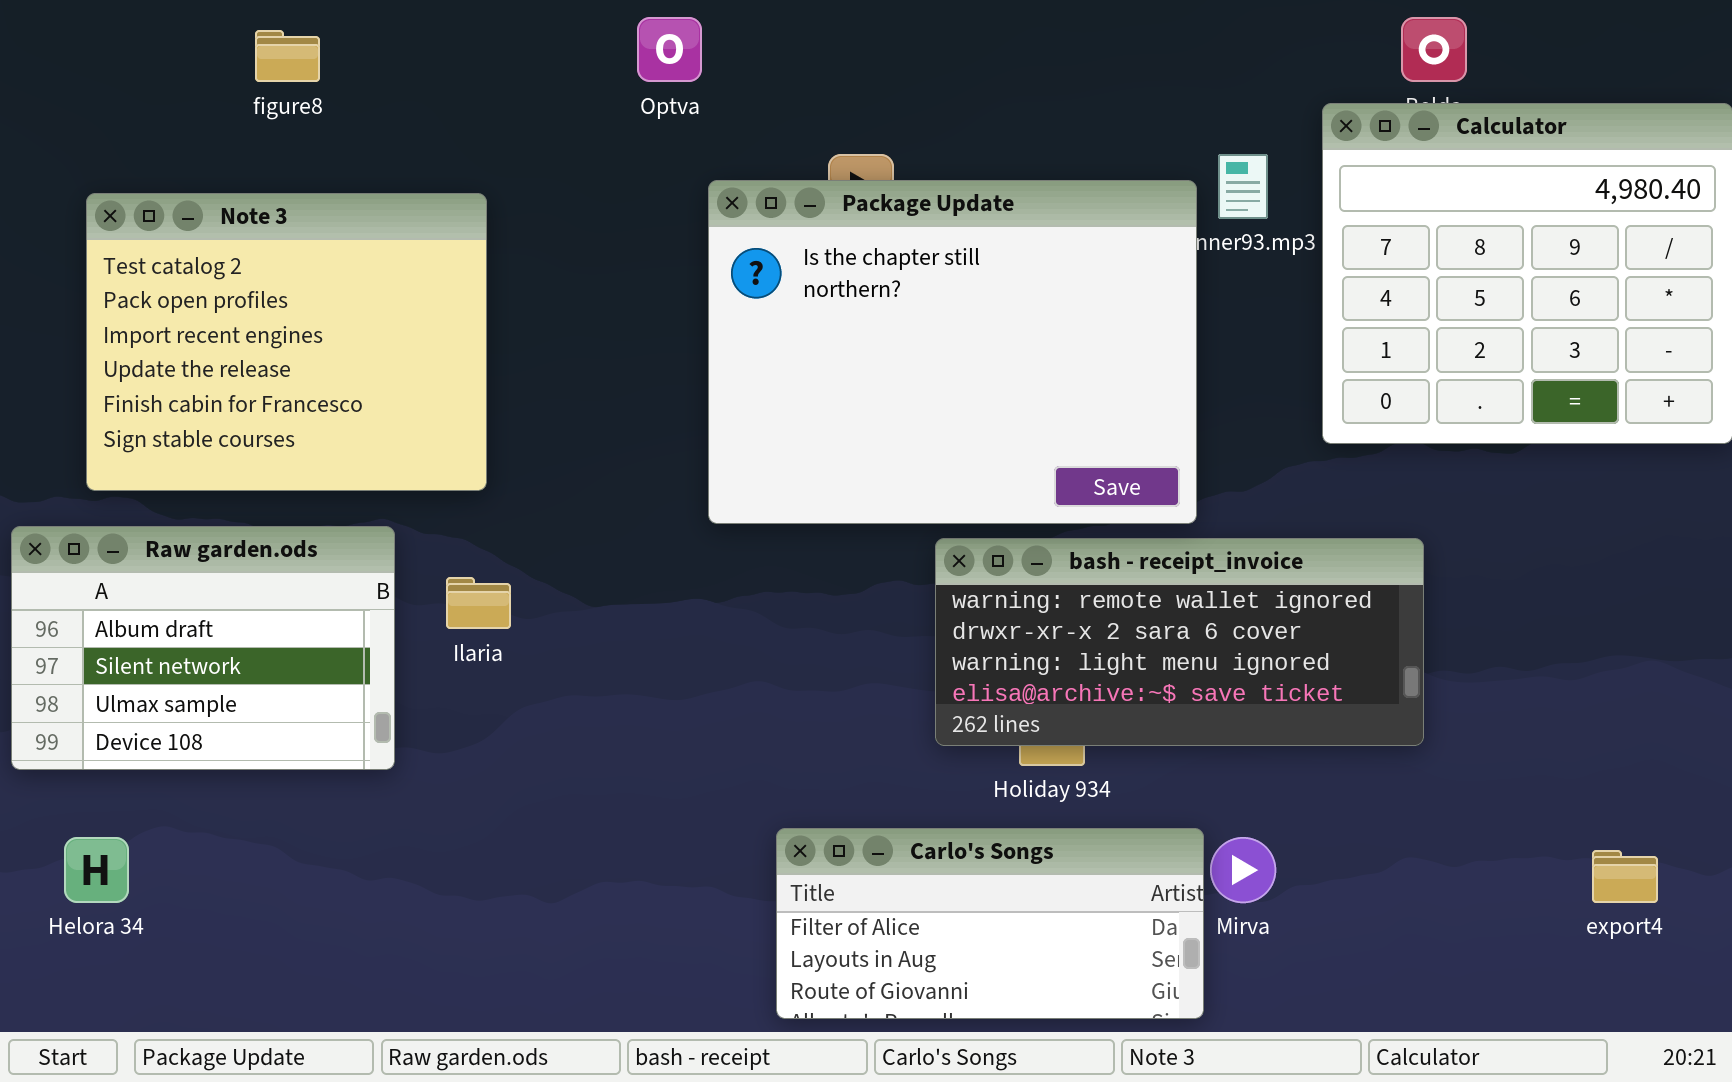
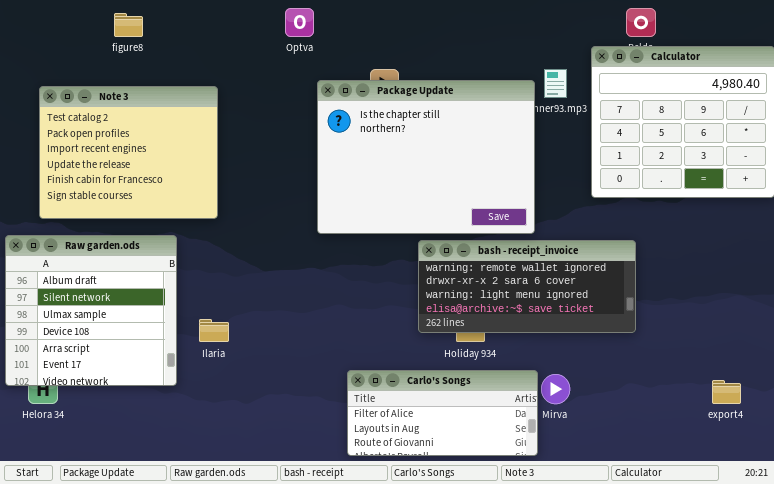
Raw garden.ods: [11,526,395,770] -> [5,235,177,386], resized
Ilaria: [446,577,511,629] -> [199,319,229,342], moved

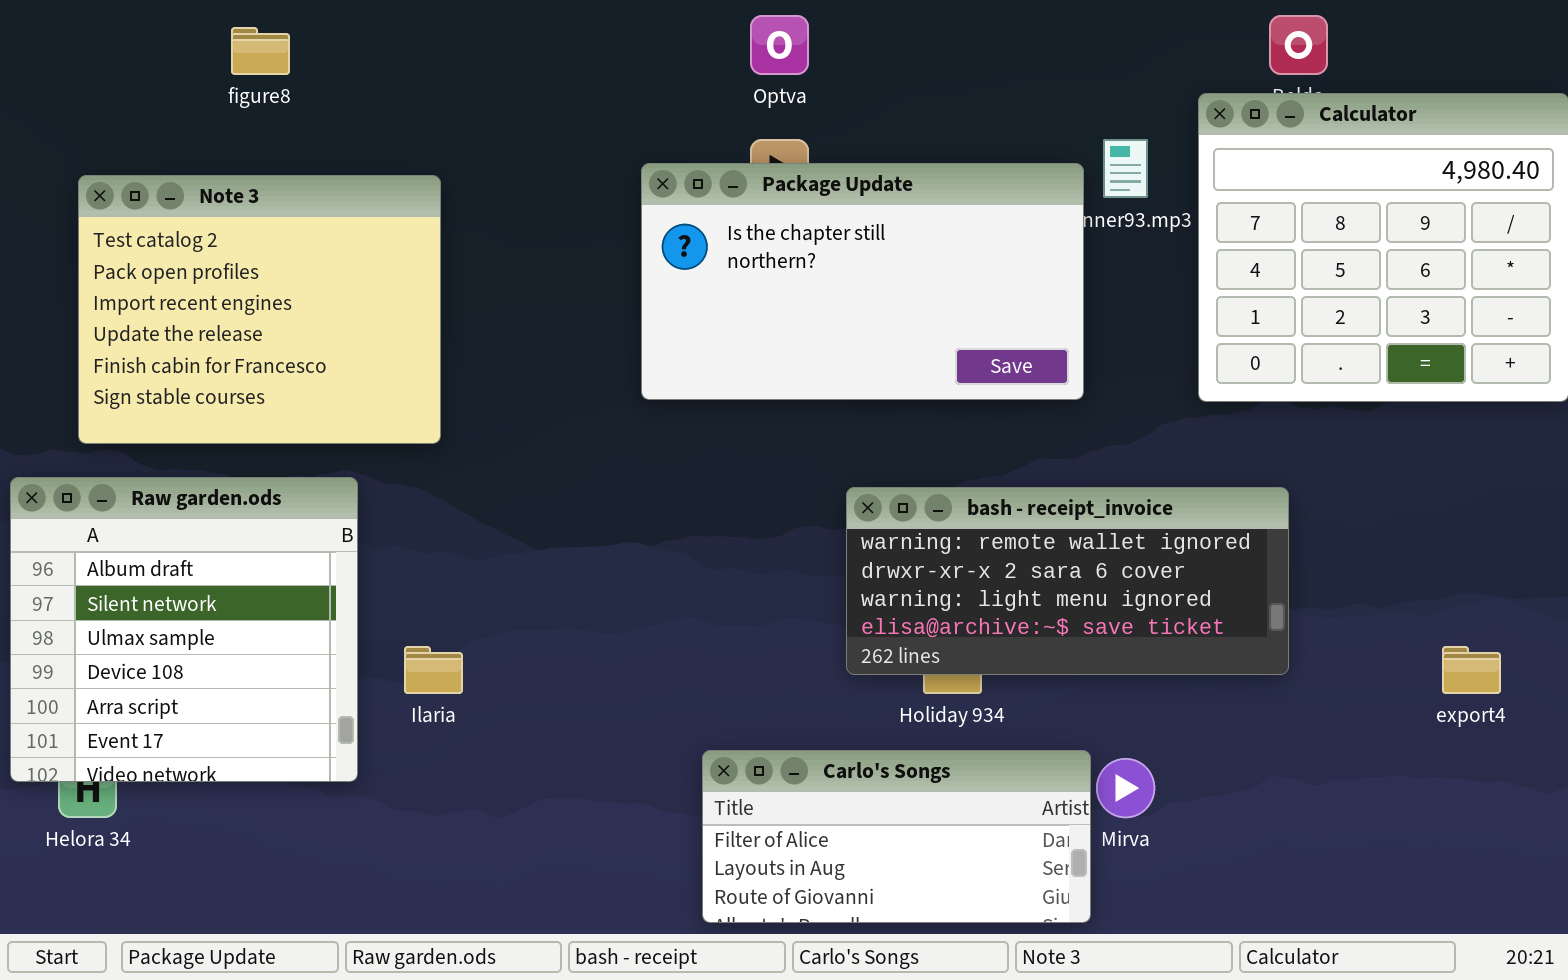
Optva: [285,8,314,37] -> [750,15,809,75], moved
Package Update: [317,80,535,234] -> [641,163,1084,400], resized
export4: [712,380,741,404] -> [1442,646,1501,694], moved

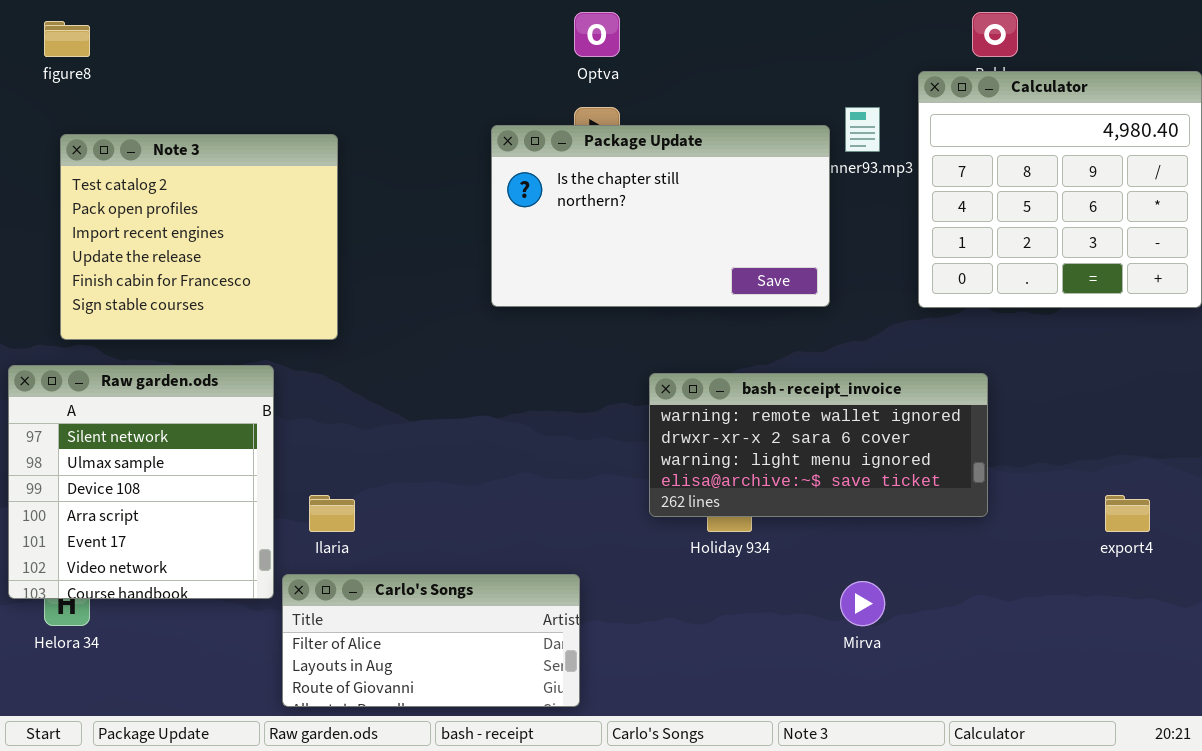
figure8: [231,27,290,75] -> [44,21,90,57], moved
Raw garden.ods: [10,477,358,782] -> [8,365,274,599], scrolled down 1 row
Carlo's Songs: [702,750,1091,923] -> [282,574,580,707], moved

